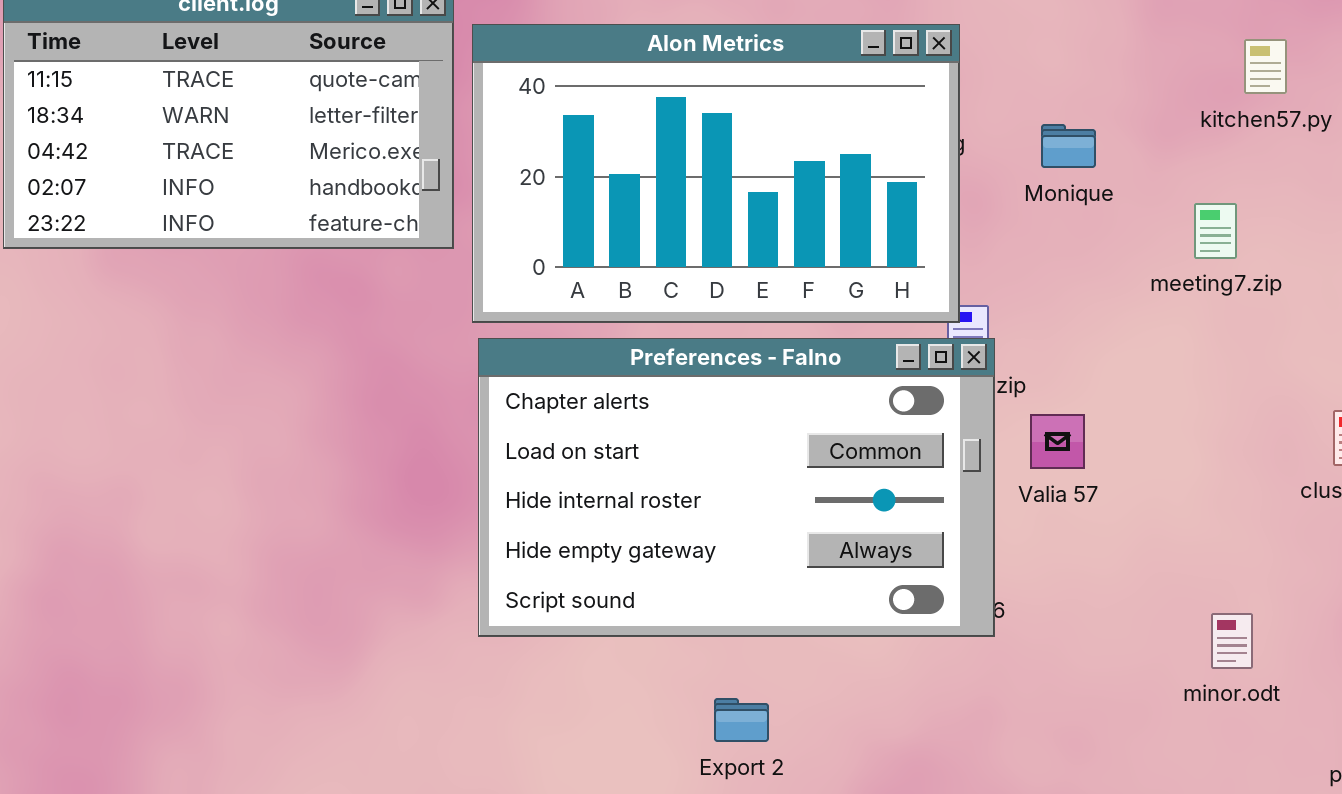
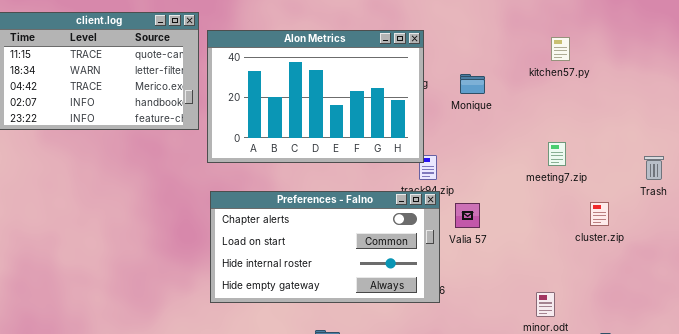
meeting7.zip: [1194,203,1237,259] -> [548,142,566,166], moved
Preferences - Falno: [478,338,995,637] -> [210,191,440,303], resized

